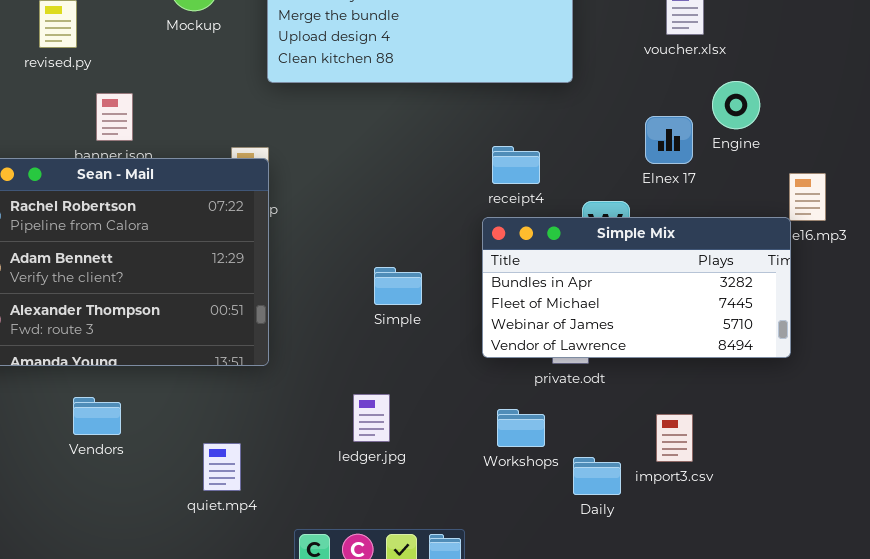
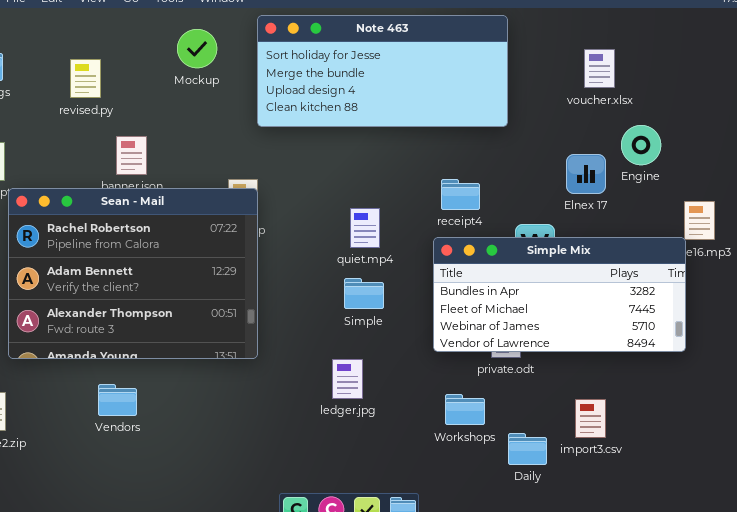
ledger.jpg: [353,394,390,442] -> [332,359,363,399], moved
quiet.mp4: [203,443,241,491] -> [350,208,380,248], moved

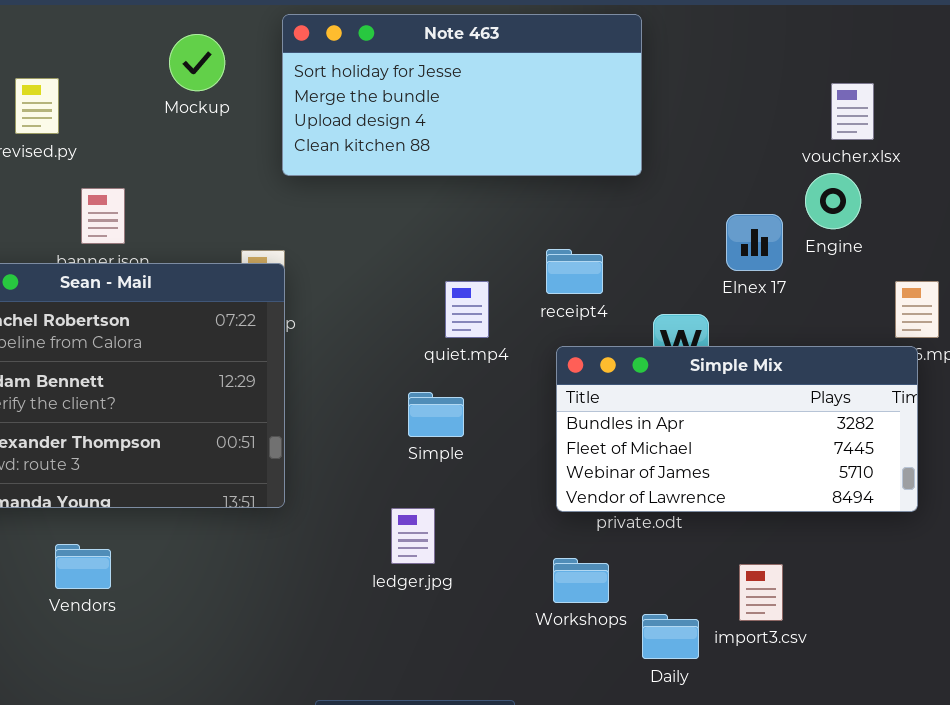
voucher.xlsx: [584,49,615,88] -> [831,83,874,140], moved
quiet.mp4: [350,208,380,248] -> [445,281,489,338], moved
Simple Mix: [433,237,686,352] -> [556,346,918,512], moved

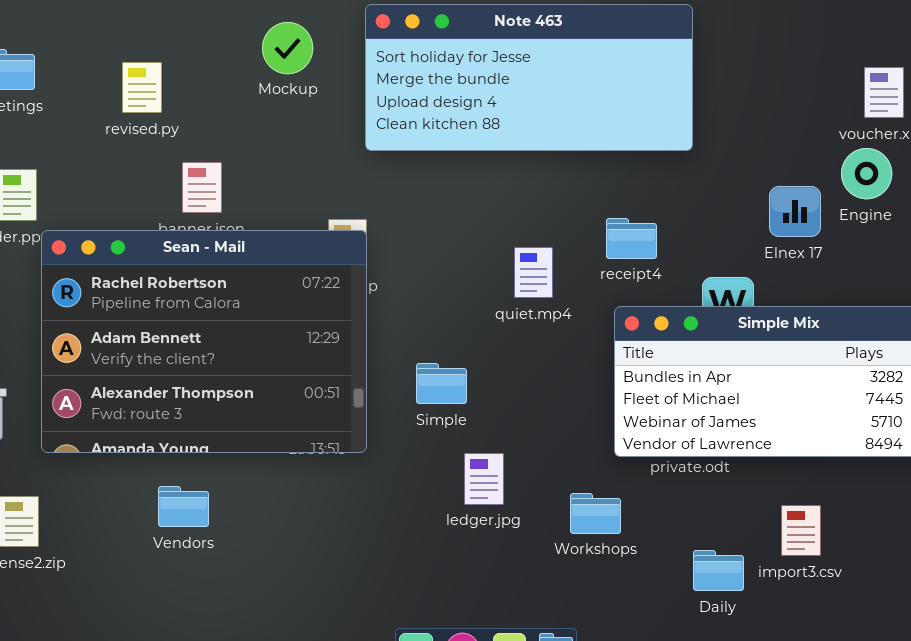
Simple: [408,392,464,437] -> [416,363,467,404], moved
Workshops: [553,558,609,603] -> [570,493,621,534], moved

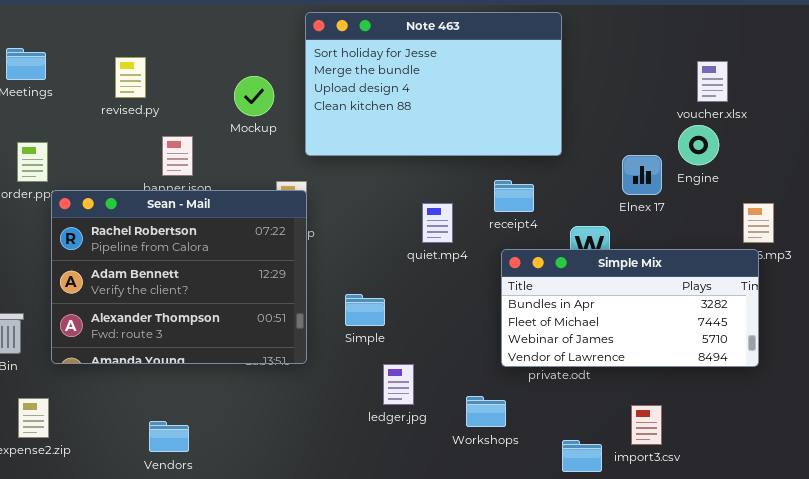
Note 463: [365,4,693,151] -> [305,12,562,156], resized
Mockup: [262,22,313,74] -> [234,76,274,116], moved
Vendors: [158,486,209,527] -> [149,421,189,452], moved

